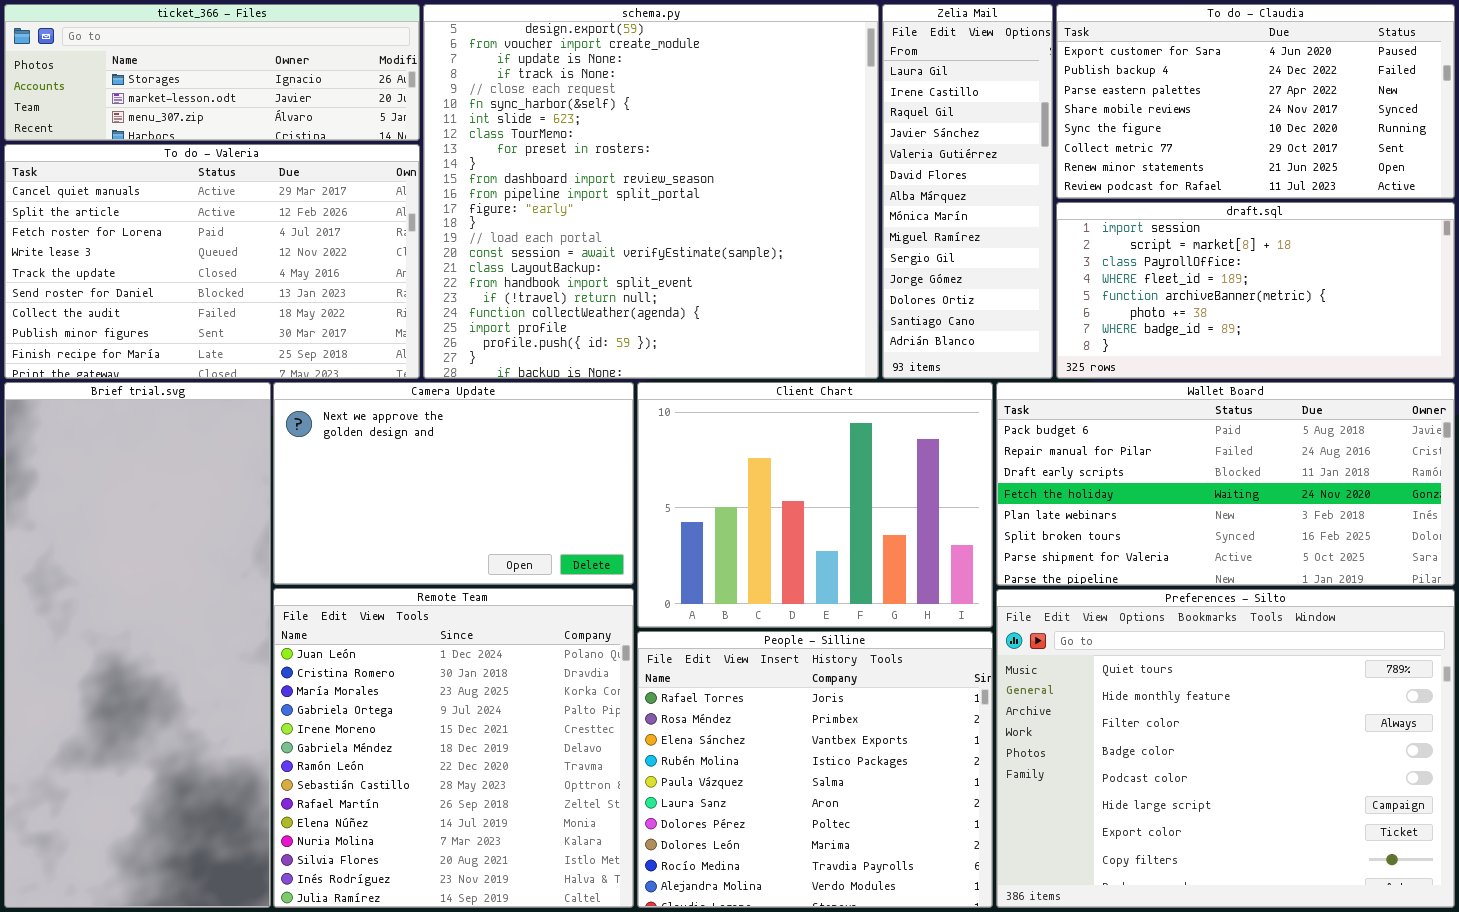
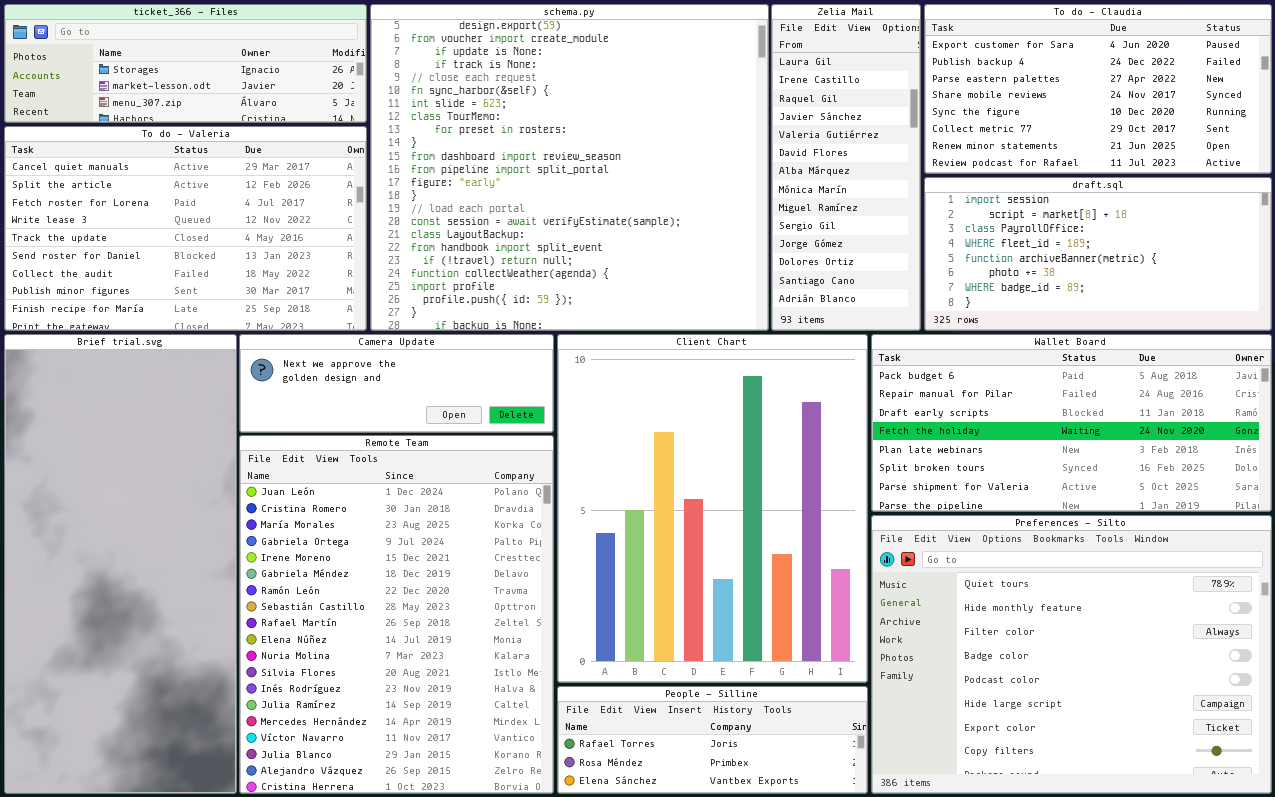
Camera Update: [273,382,634,585] -> [239,334,554,433], resized
Client Chart: [637,382,993,628] -> [557,334,868,683], resized
Remote Team: [273,588,634,908] -> [239,435,554,794], resized
People - Silline: [637,631,993,908] -> [557,686,868,794], resized

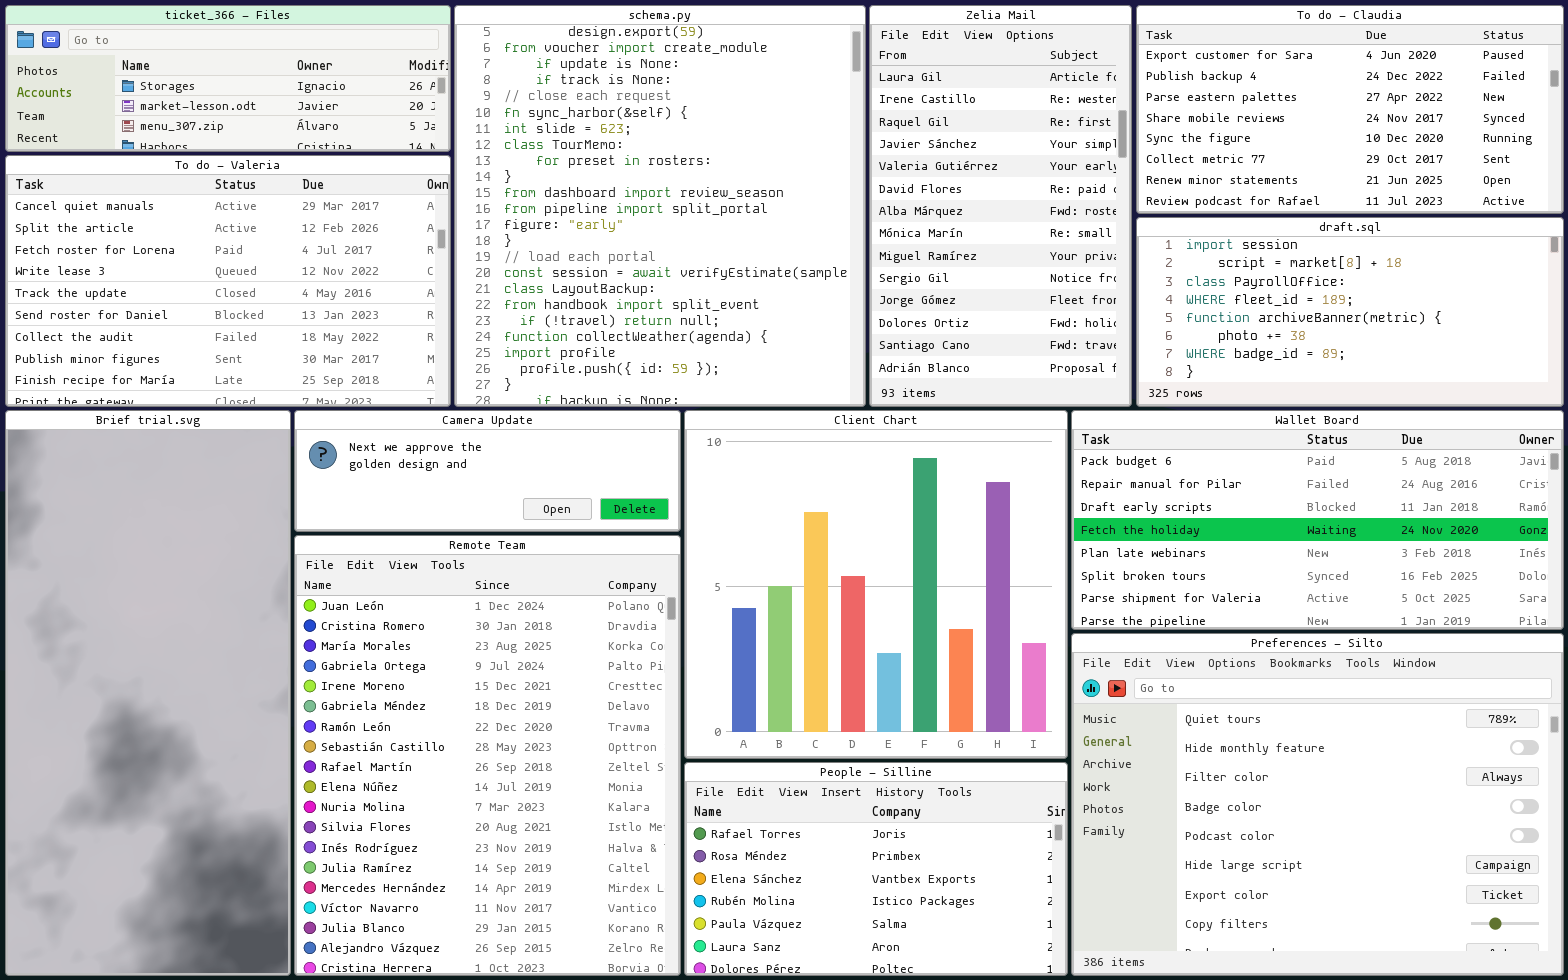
schema.py: [370,4,769,331] -> [454,5,866,407], resized
Zelia Mail: [771,4,921,331] -> [869,5,1132,407], resized
Client Chart: [557,334,868,683] -> [684,410,1068,759], resized
People - Silline: [557,686,868,794] -> [684,762,1068,976], resized

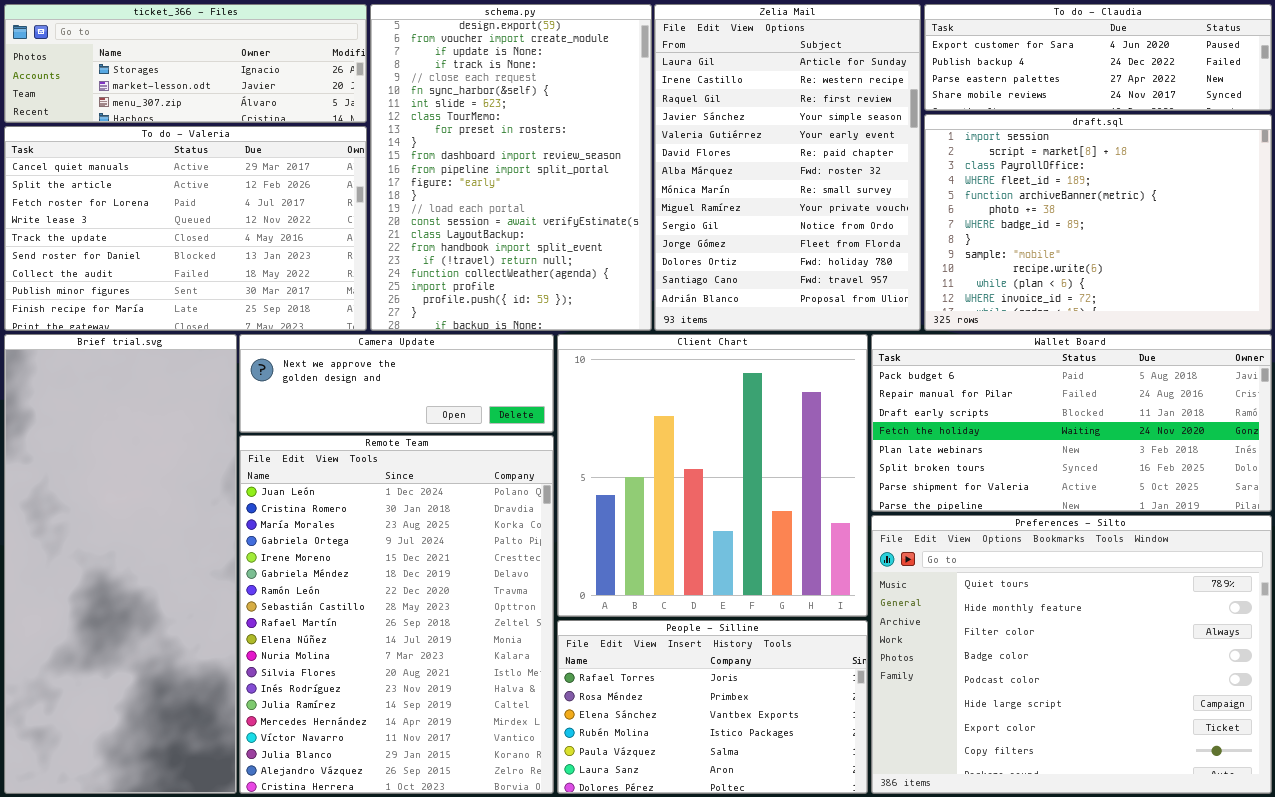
schema.py: [454,5,866,407] -> [370,4,652,331], resized
Zelia Mail: [869,5,1132,407] -> [654,4,921,331], resized
To do - Claudia: [1136,5,1564,214] -> [924,4,1272,111], resized
draft.sql: [1136,217,1564,407] -> [924,114,1272,331], resized

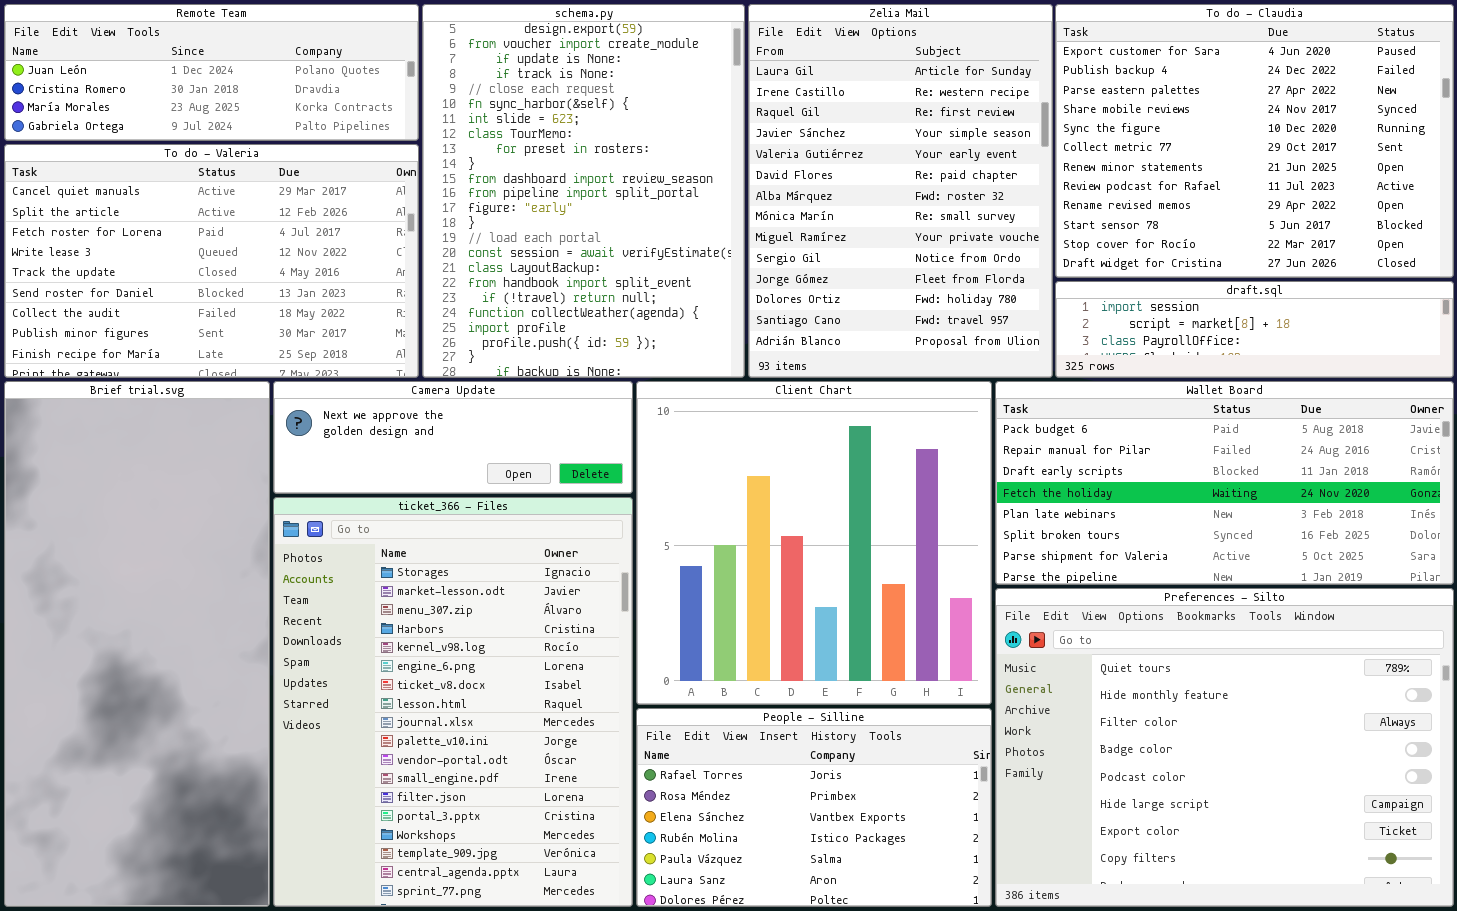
ticket_366 - Files: [4,4,367,123] -> [273,497,633,907], moved, resized
To do - Claudia: [924,4,1272,111] -> [1055,4,1454,278], resized
draft.sql: [924,114,1272,331] -> [1055,281,1454,378], resized
Remote Team: [239,435,554,794] -> [4,4,419,141], moved, resized

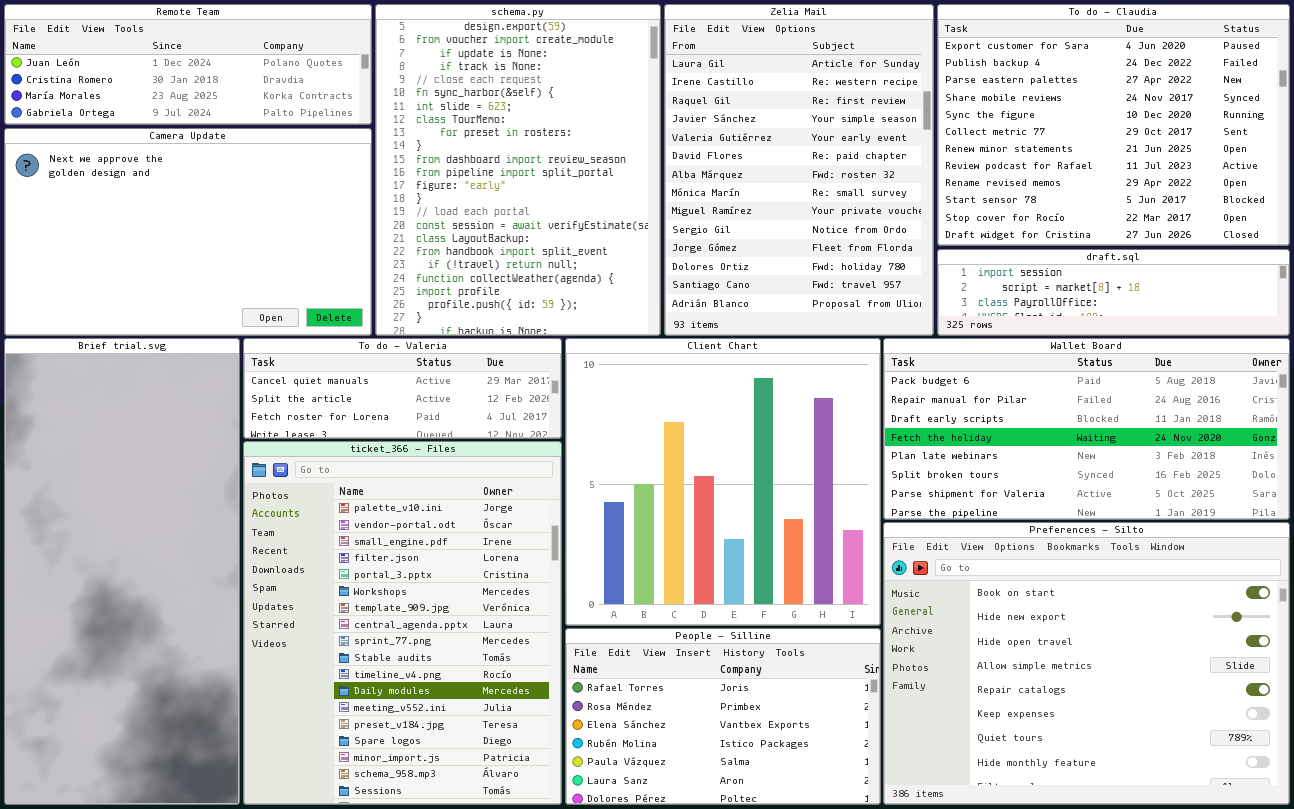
To do - Valeria: [4,144,419,378] -> [243,338,562,439], moved, resized
Camera Update: [273,381,633,494] -> [4,128,372,336], moved, resized
ticket_366 - Files: [273,497,633,907] -> [243,441,562,805], scrolled down 9 rows
Preferences - Silto: [995,588,1454,907] -> [883,522,1290,805], scrolled up 6 rows

